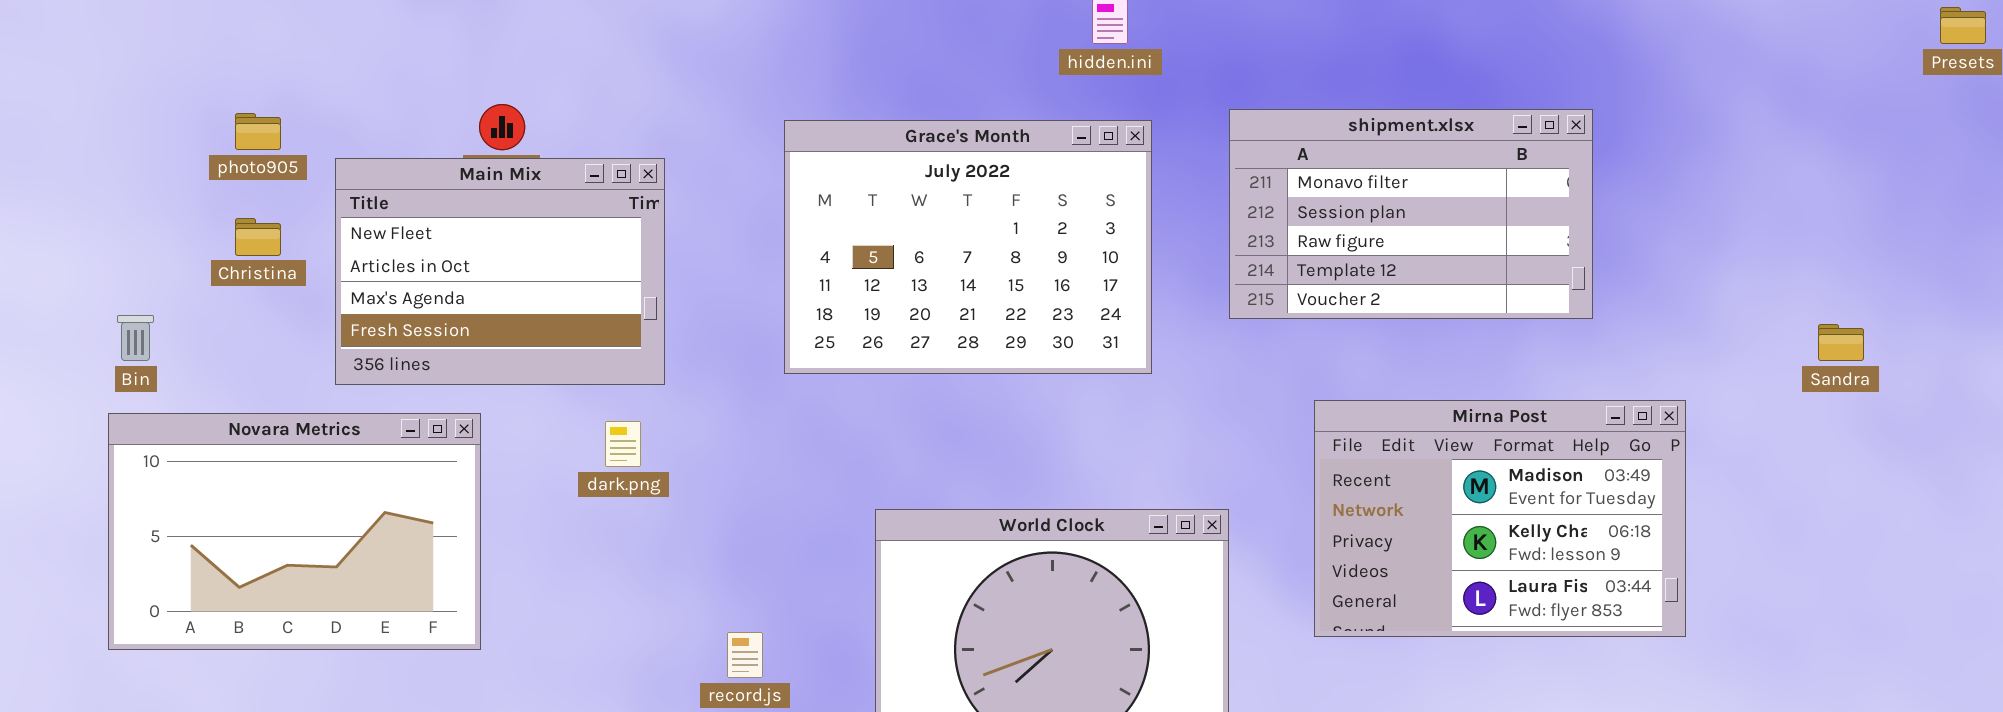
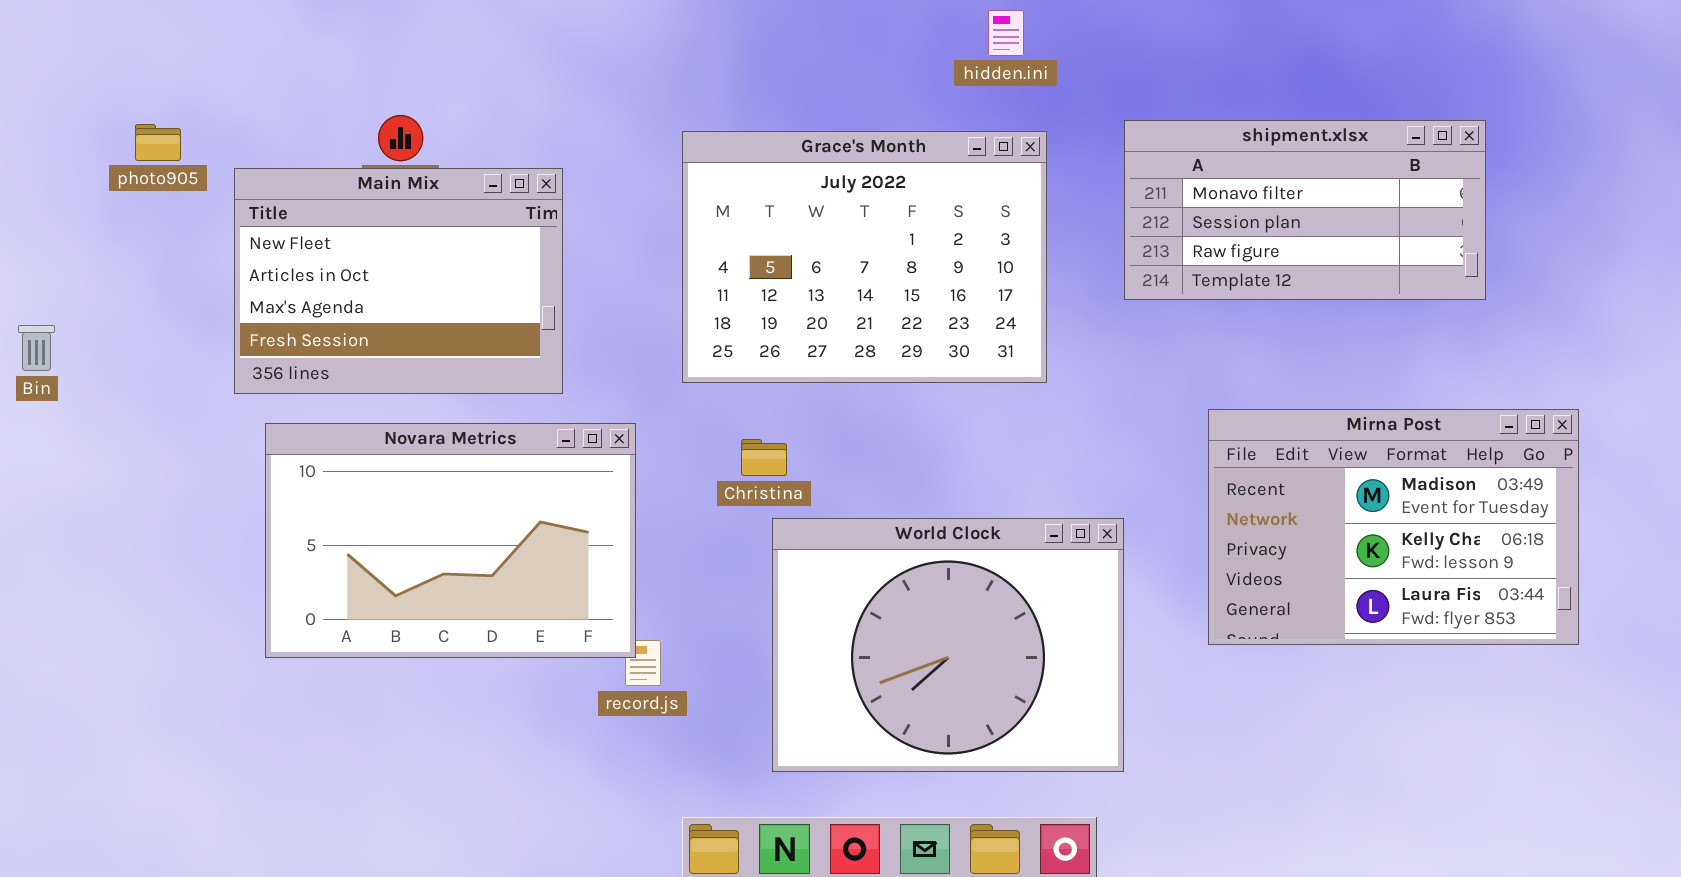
shipment.xlsx: [1229,109,1593,319] -> [1124,120,1486,300], resized
Christina: [235,218,281,256] -> [741,439,787,476], moved
Novara Metrics: [108,413,481,650] -> [265,423,636,658], moved

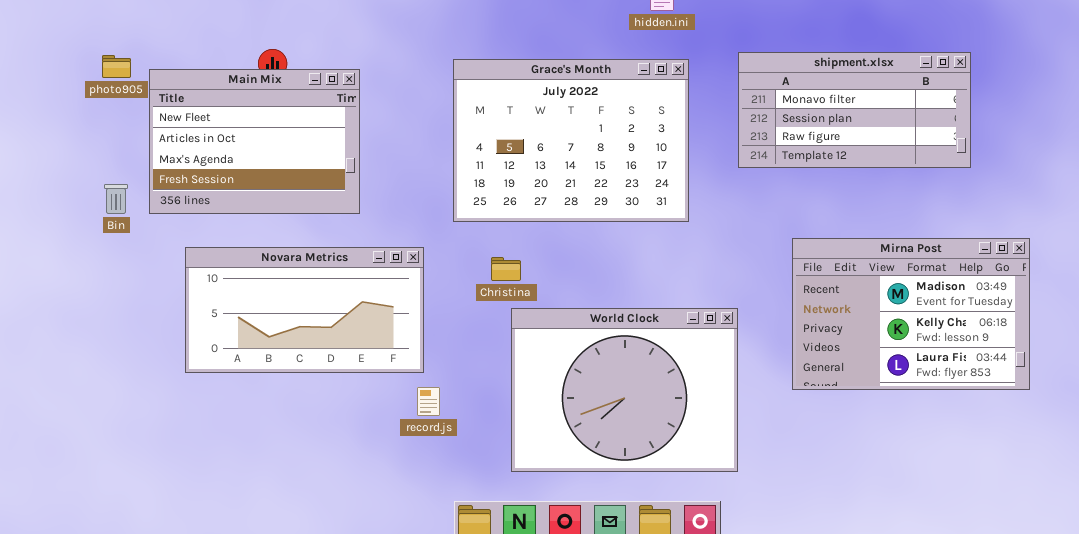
Main Mix: [234,168,563,394] -> [149,69,360,214], moved
Bin: [18,325,55,371] -> [104,184,128,214], moved
Novara Metrics: [265,423,636,658] -> [185,247,424,373], resized

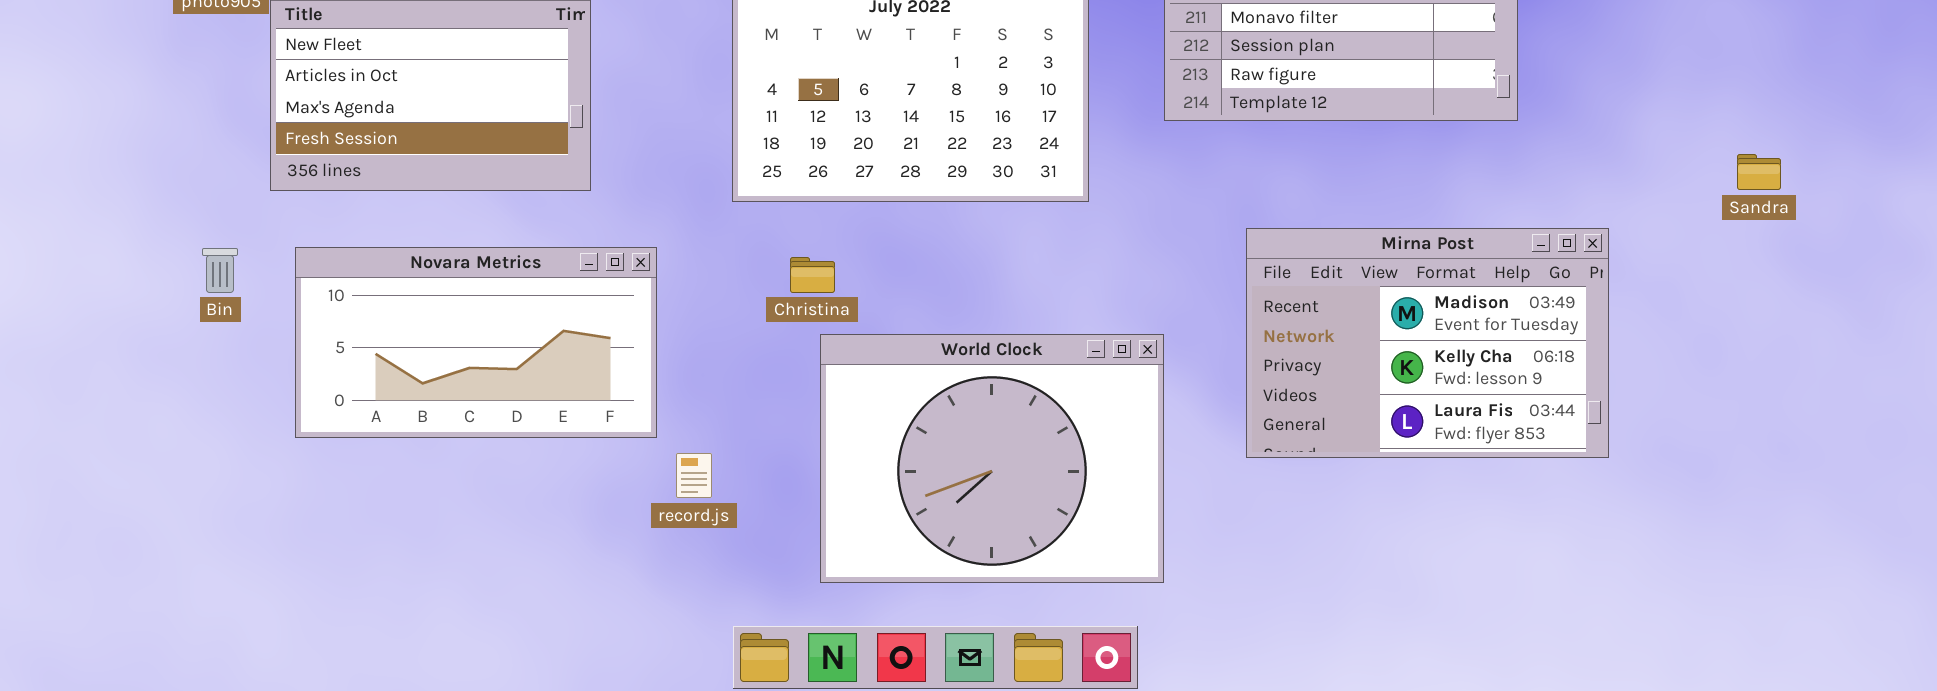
Bin: [104,184,128,214] -> [202,248,238,293], moved
Novara Metrics: [185,247,424,373] -> [295,247,657,438], moved

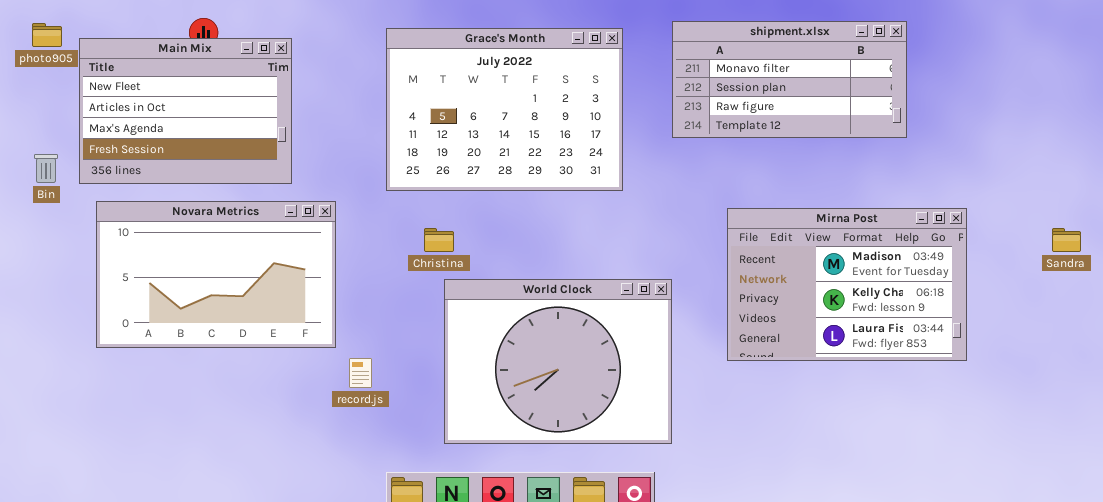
Sandra: [1737,154,1781,190] -> [1052,228,1081,252], moved
Novara Metrics: [295,247,657,438] -> [96,201,336,348], resized
Bin: [202,248,238,293] -> [34,154,58,183], moved

